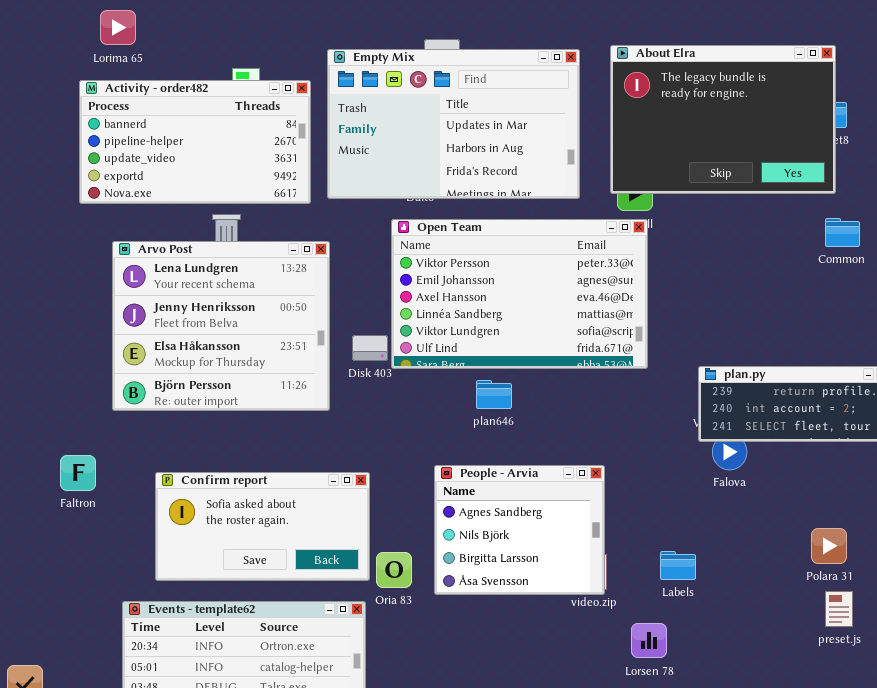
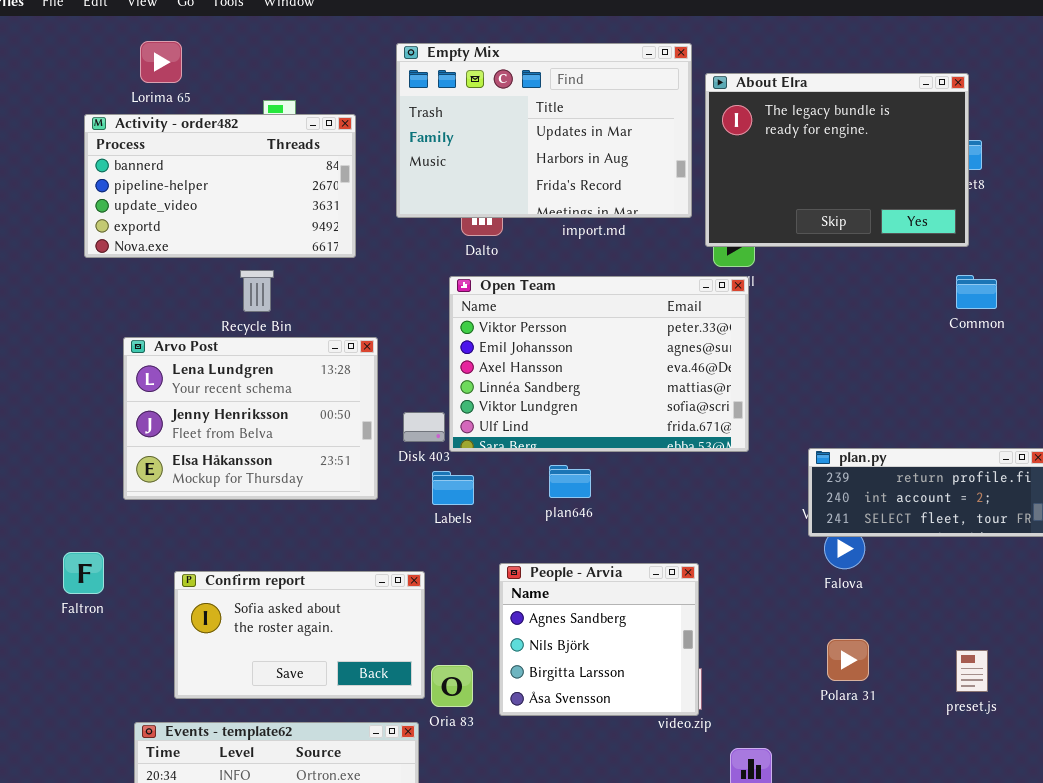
Lorima 65: [100,10,136,45] -> [140,41,182,83], moved
Empty Mix: [327,49,580,199] -> [396,43,692,218], moved
Arvo Post: [112,241,330,411] -> [123,337,378,500], resized
Polara 31: [811,528,847,564] -> [827,639,869,681], moved
Labels: [660,551,696,580] -> [432,471,474,505], moved
preset.js: [825,591,853,627] -> [956,650,988,692], moved

